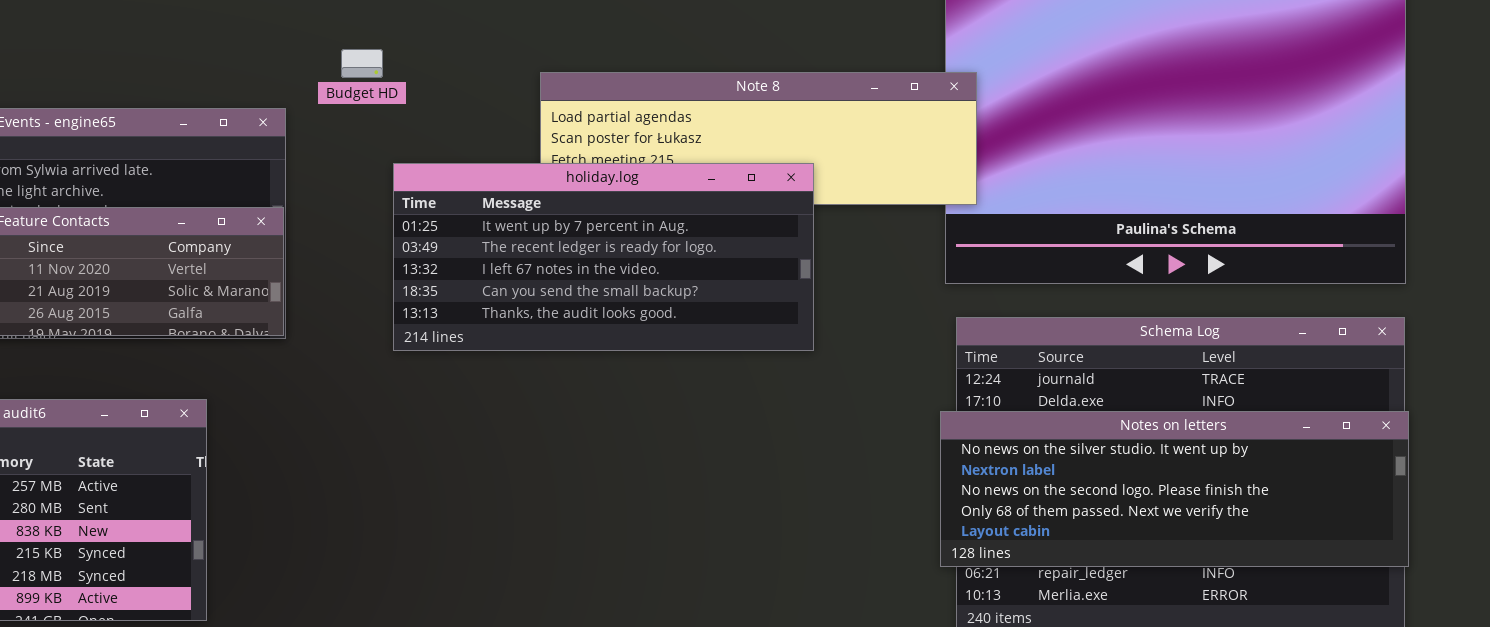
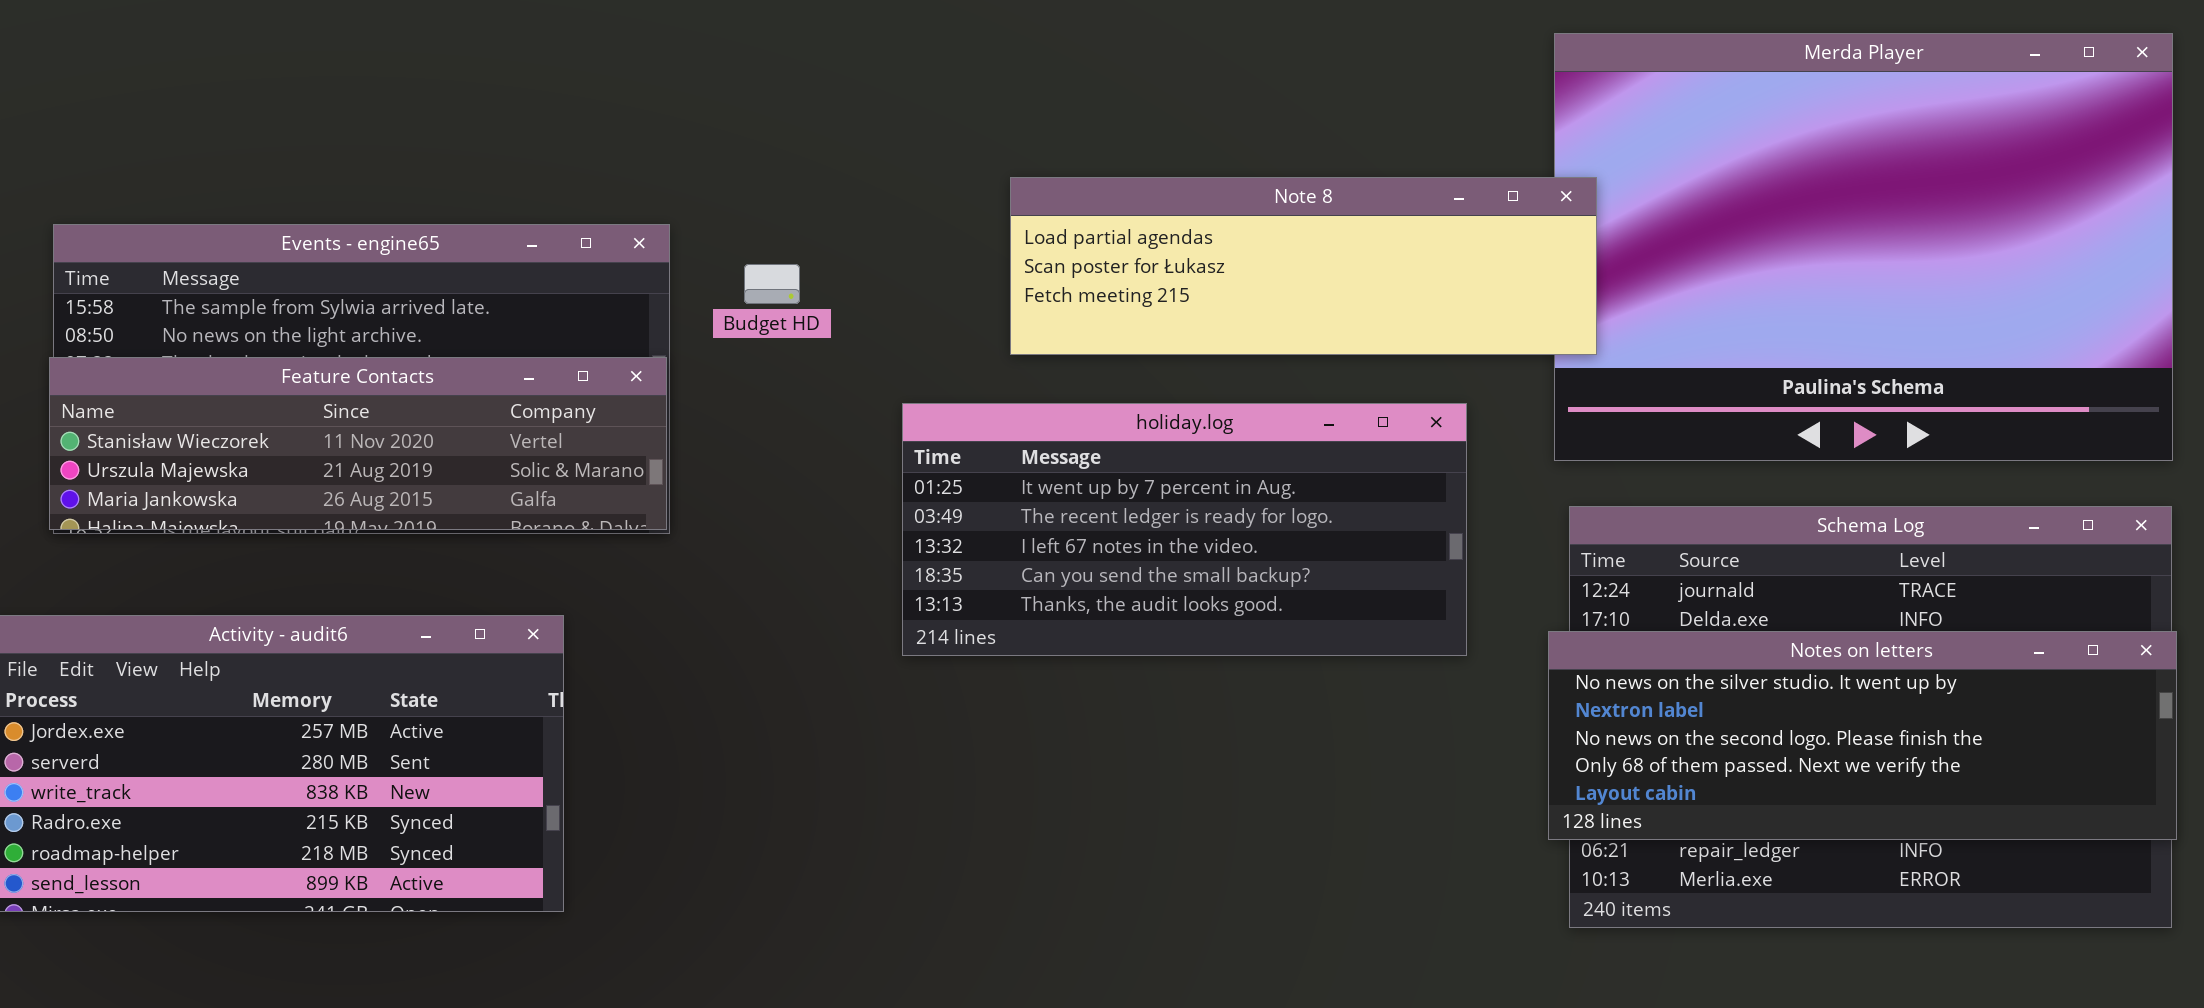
Budget HD: [341,49,383,78] -> [744,264,800,304], moved
holiday.log: [393,163,814,351] -> [902,403,1467,656], moved

